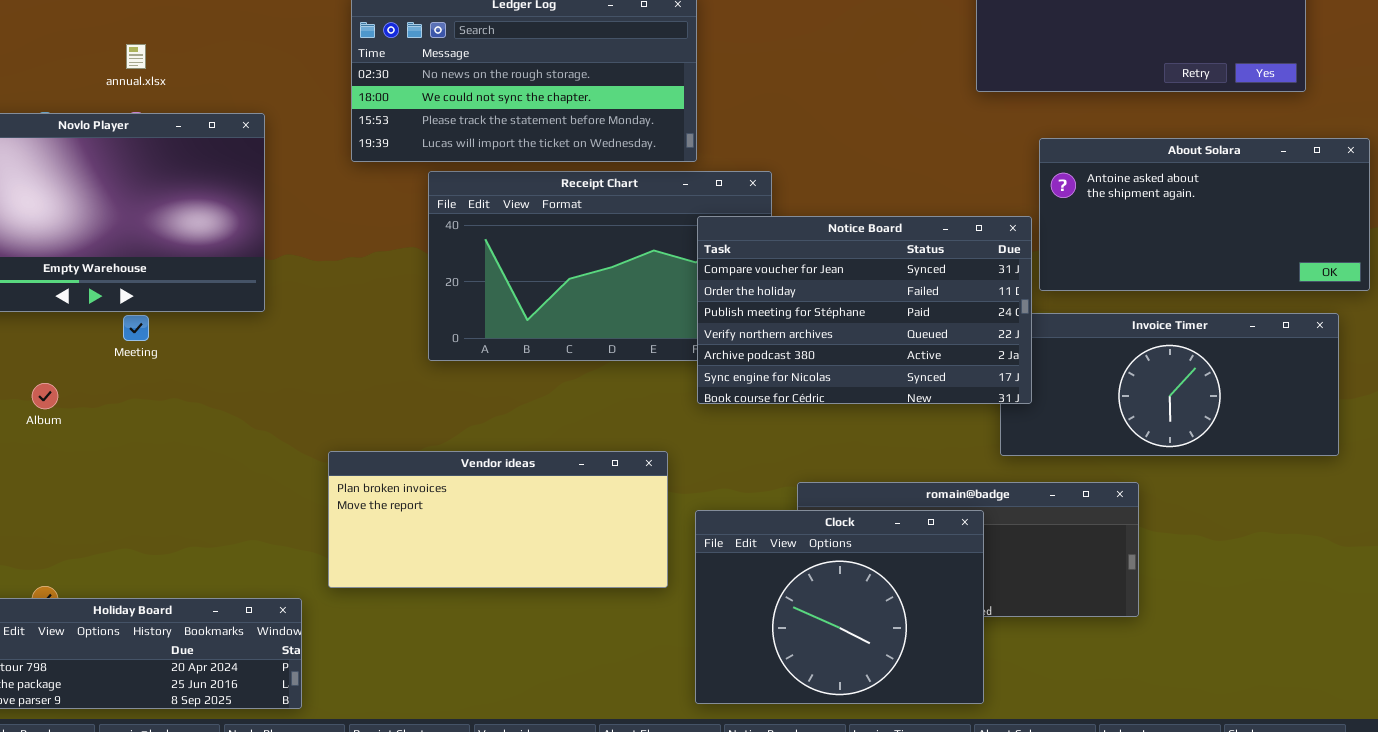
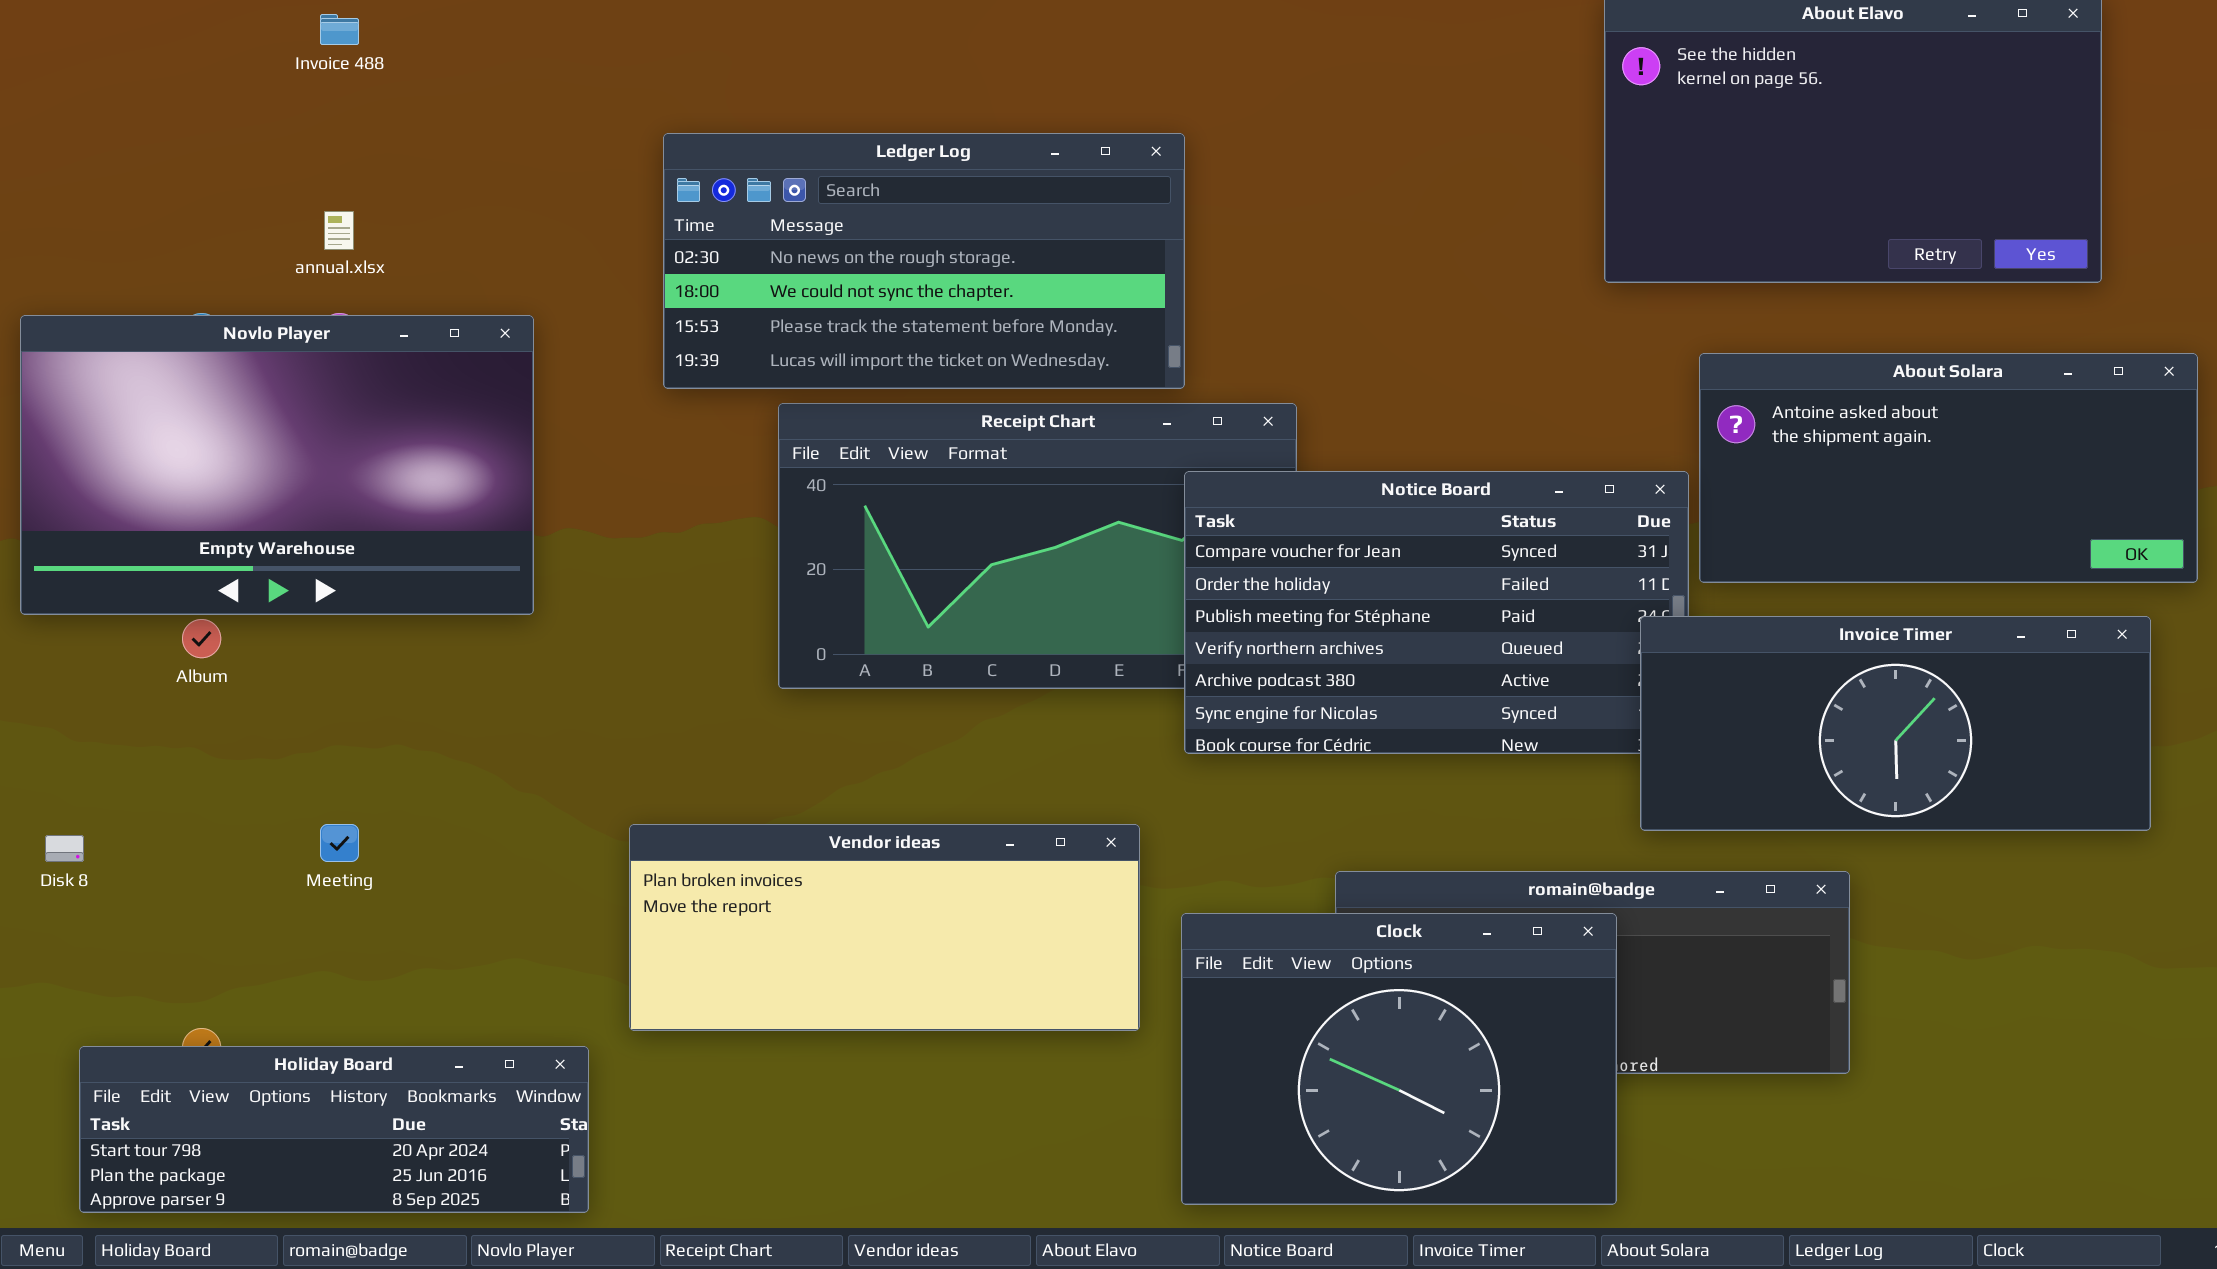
Invoice Timer: [1000,313,1339,456] -> [1640,616,2151,831], raised
Meeting: [123,315,149,341] -> [320,824,359,862], moved
Album: [32,383,58,409] -> [182,619,221,658], moved

